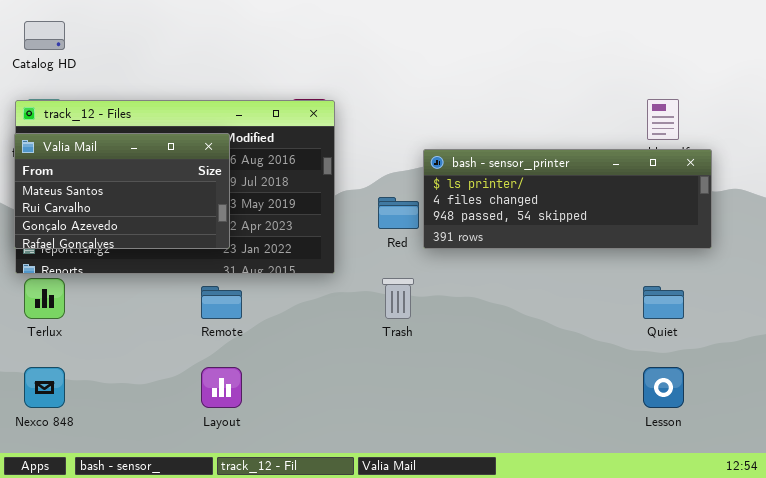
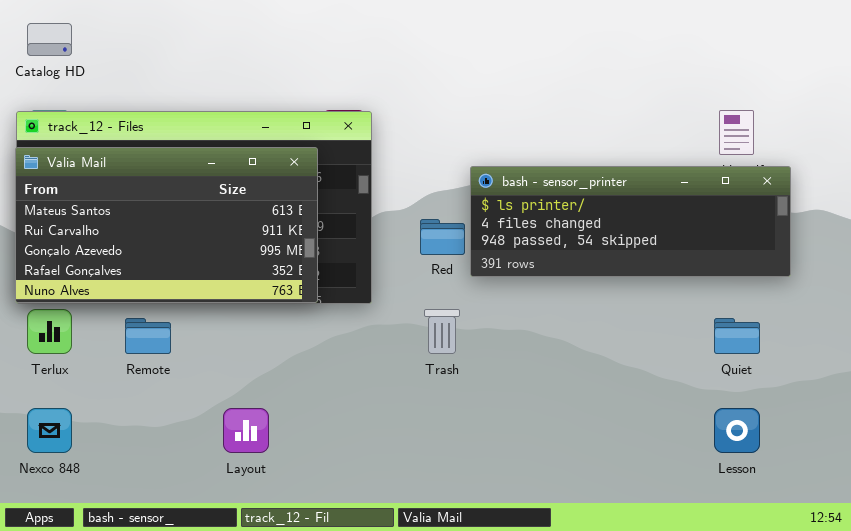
Valia Mail: [14,133,230,249] -> [15,147,318,303], resized
Remote: [201,286,242,319] -> [125,318,171,354], moved

